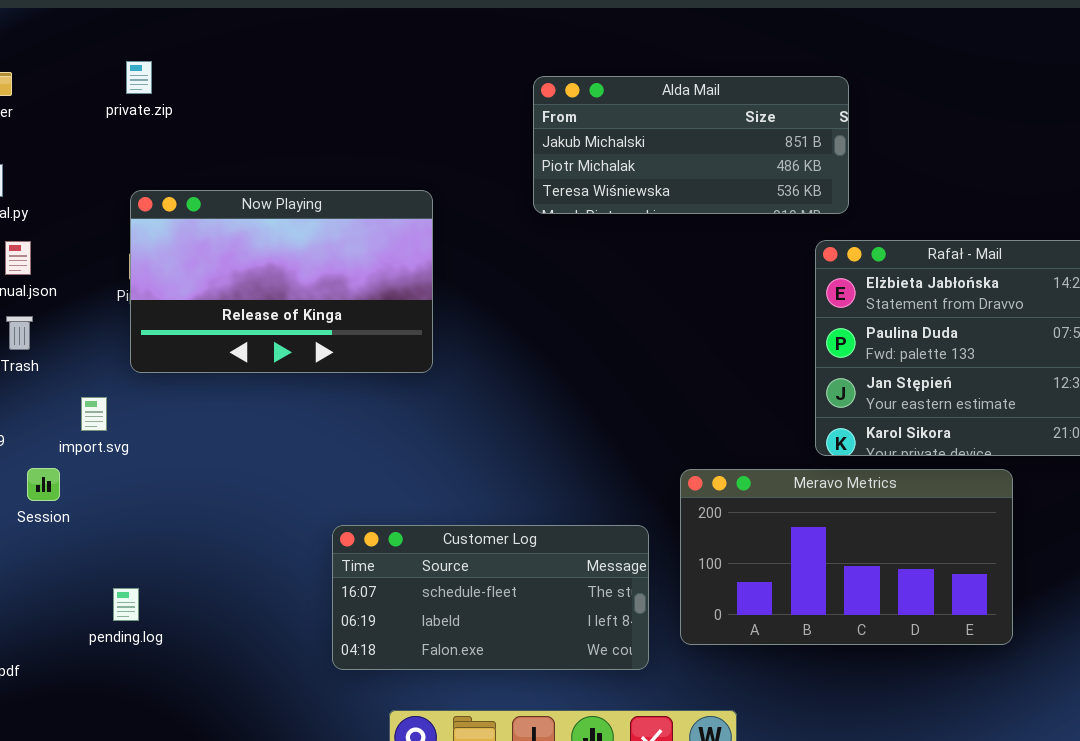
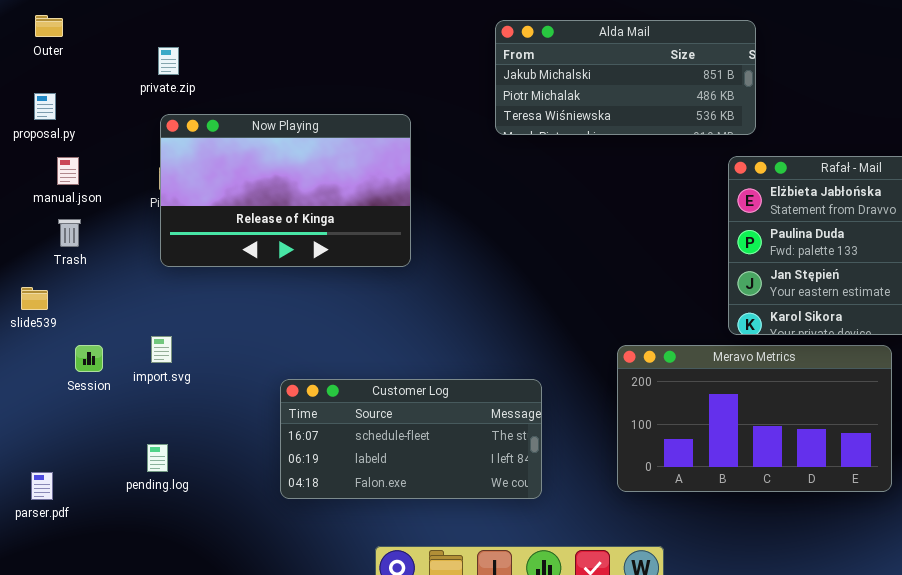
private.zip: [126,61,152,94] -> [158,47,179,75], moved
import.svg: [81,397,107,431] -> [151,336,172,363], moved
Customer Log: [332,525,649,670] -> [280,379,542,499], moved

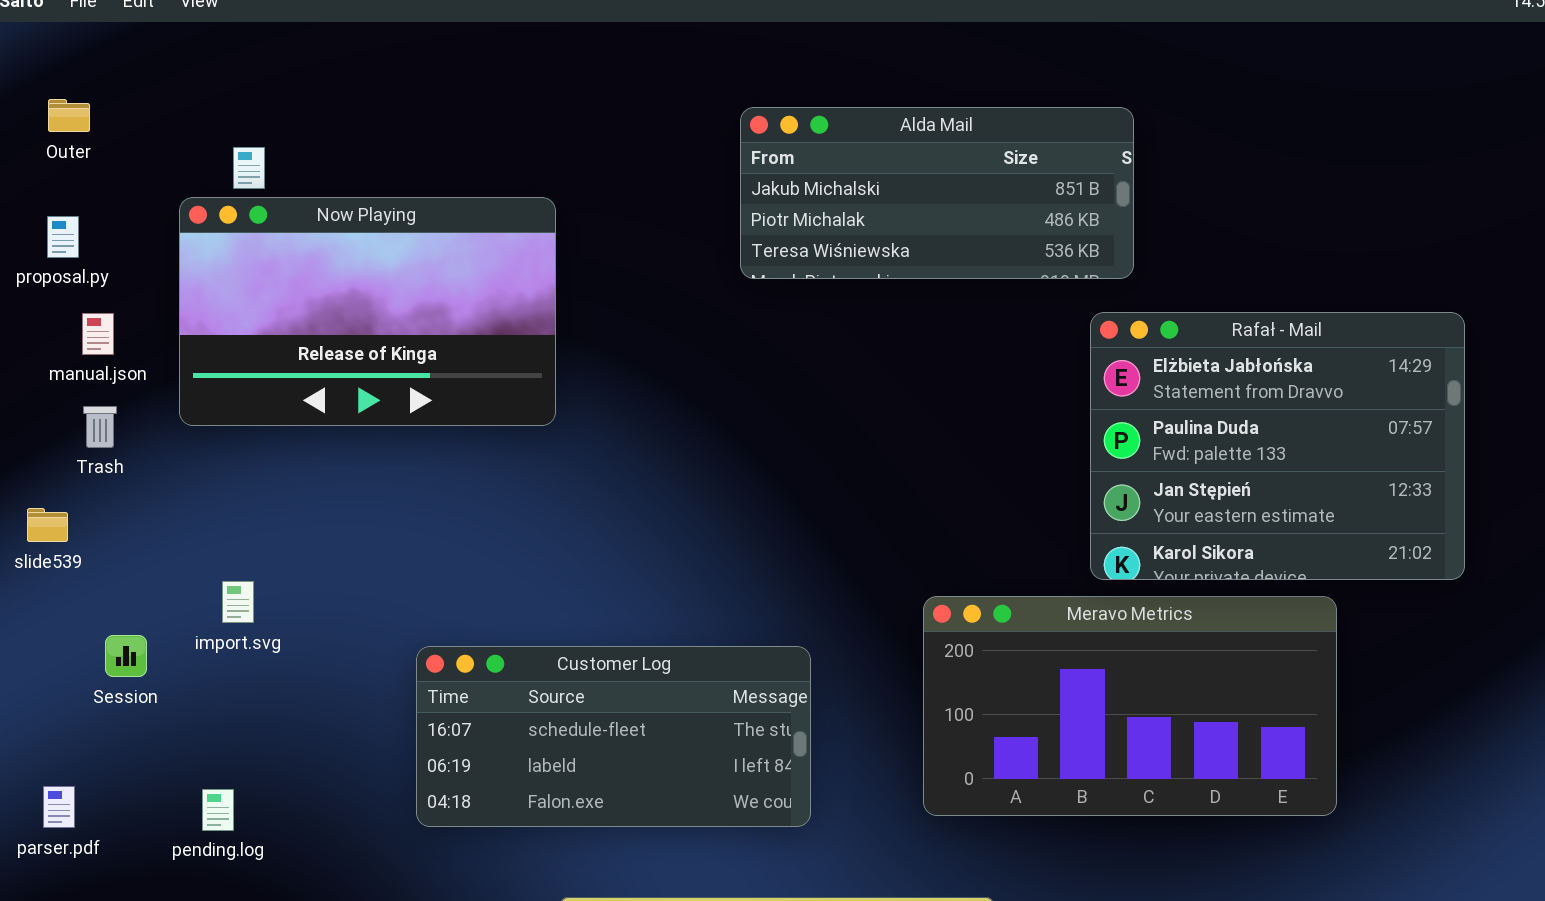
Now Playing: [160,114,411,267] -> [179,197,556,426], moved
Session: [75,345,103,372] -> [105,635,147,677], moved
pending.log: [147,444,168,472] -> [202,789,234,831], moved

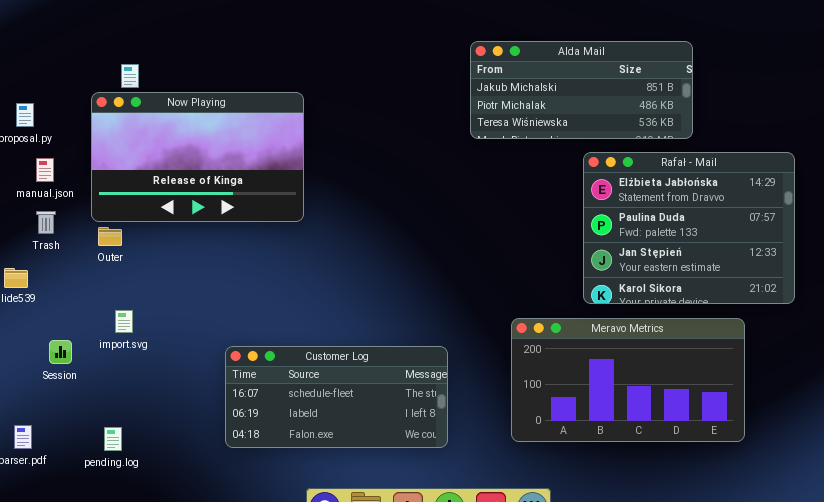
Outer: [48,99,90,132] -> [98,227,122,246], moved
Alda Mail: [740,107,1134,279] -> [470,41,693,139], moved
Rafał - Mail: [1090,312,1465,580] -> [583,152,795,304], moved

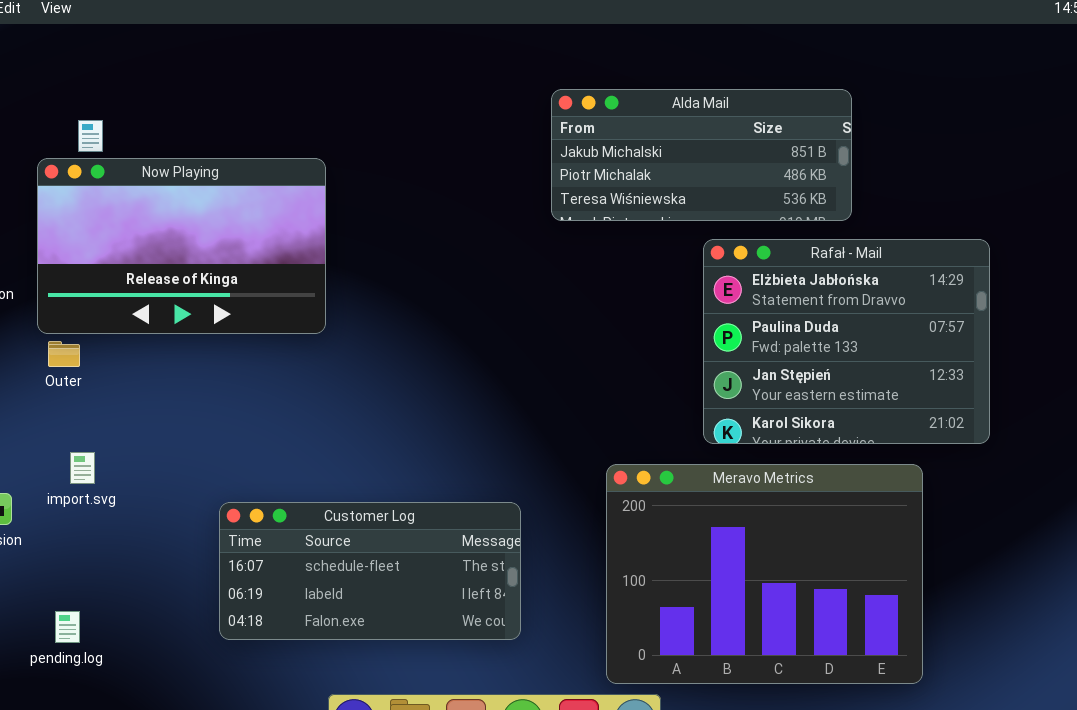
Meravo Metrics: [511,318,745,442] -> [606,464,923,684], resized

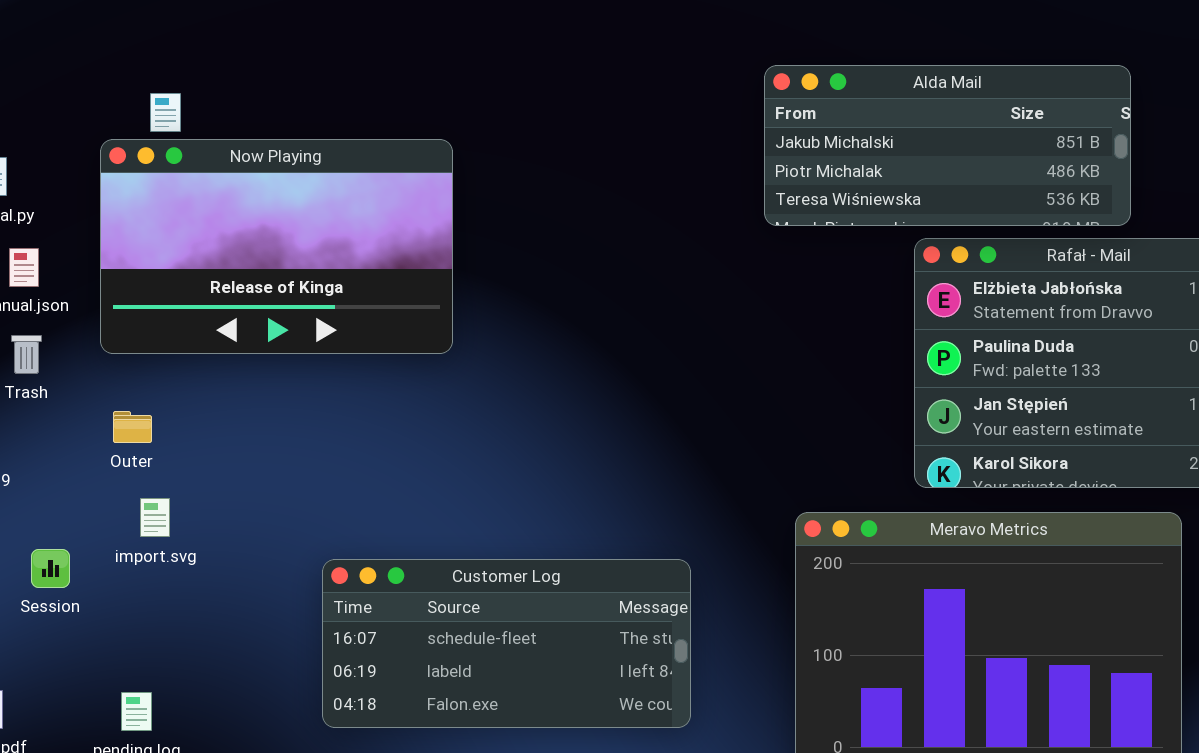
Alda Mail: [551,89,852,221] -> [764,65,1131,226], moved
Outer: [48,341,80,367] -> [113,411,152,443], moved

